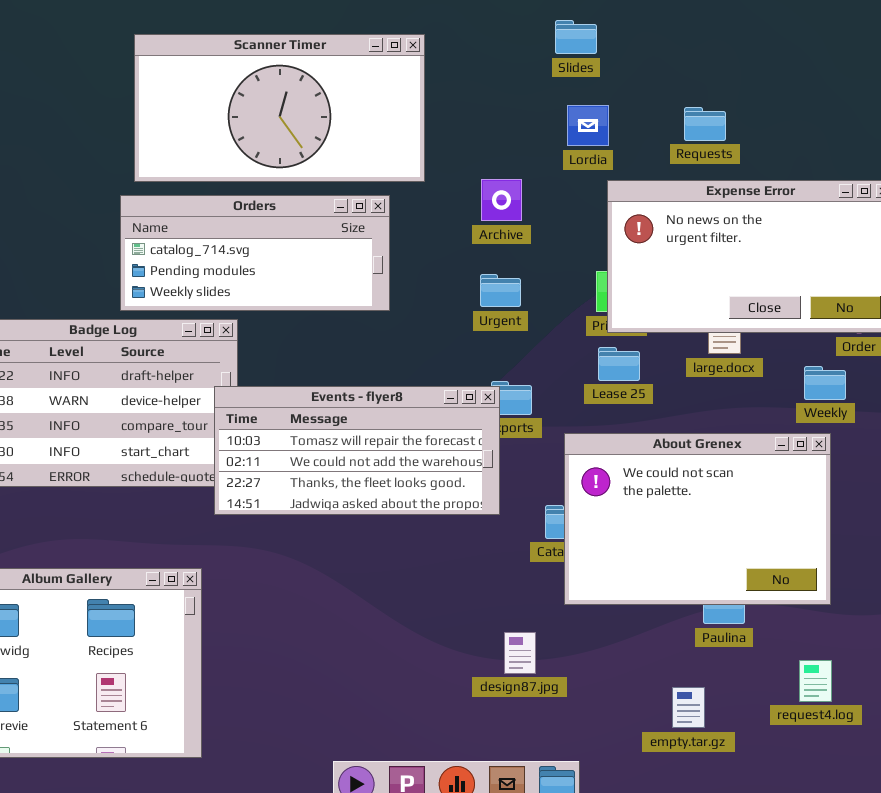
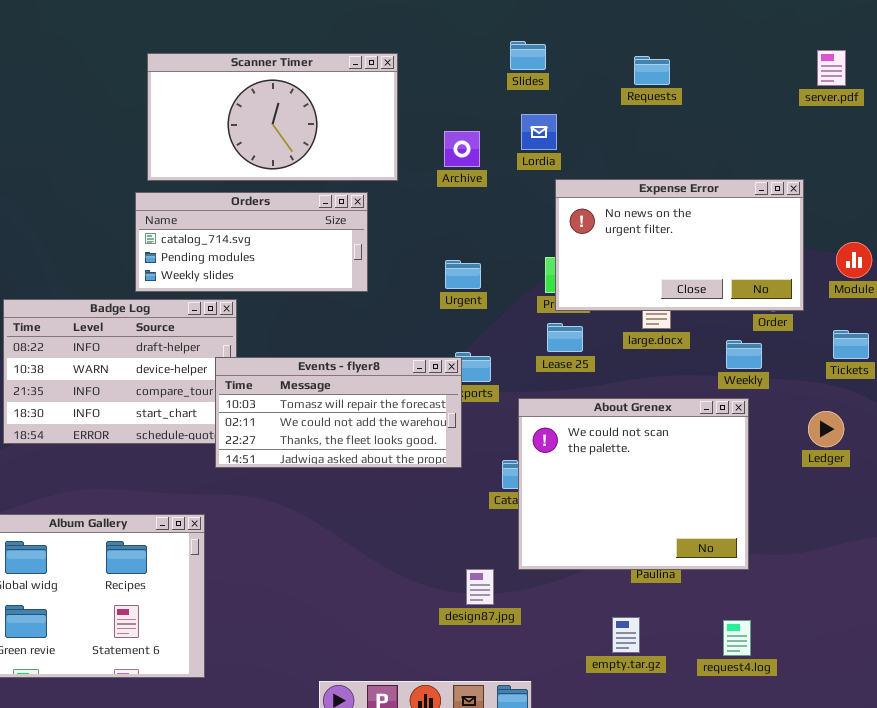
Requests: [684,107,726,141] -> [634,56,670,85], moved
Archive: [481,179,522,221] -> [444,131,480,167], moved
About Grenex: [564,433,831,605] -> [518,398,749,570], resized
request4.log: [799,660,832,702] -> [723,620,751,656], moved

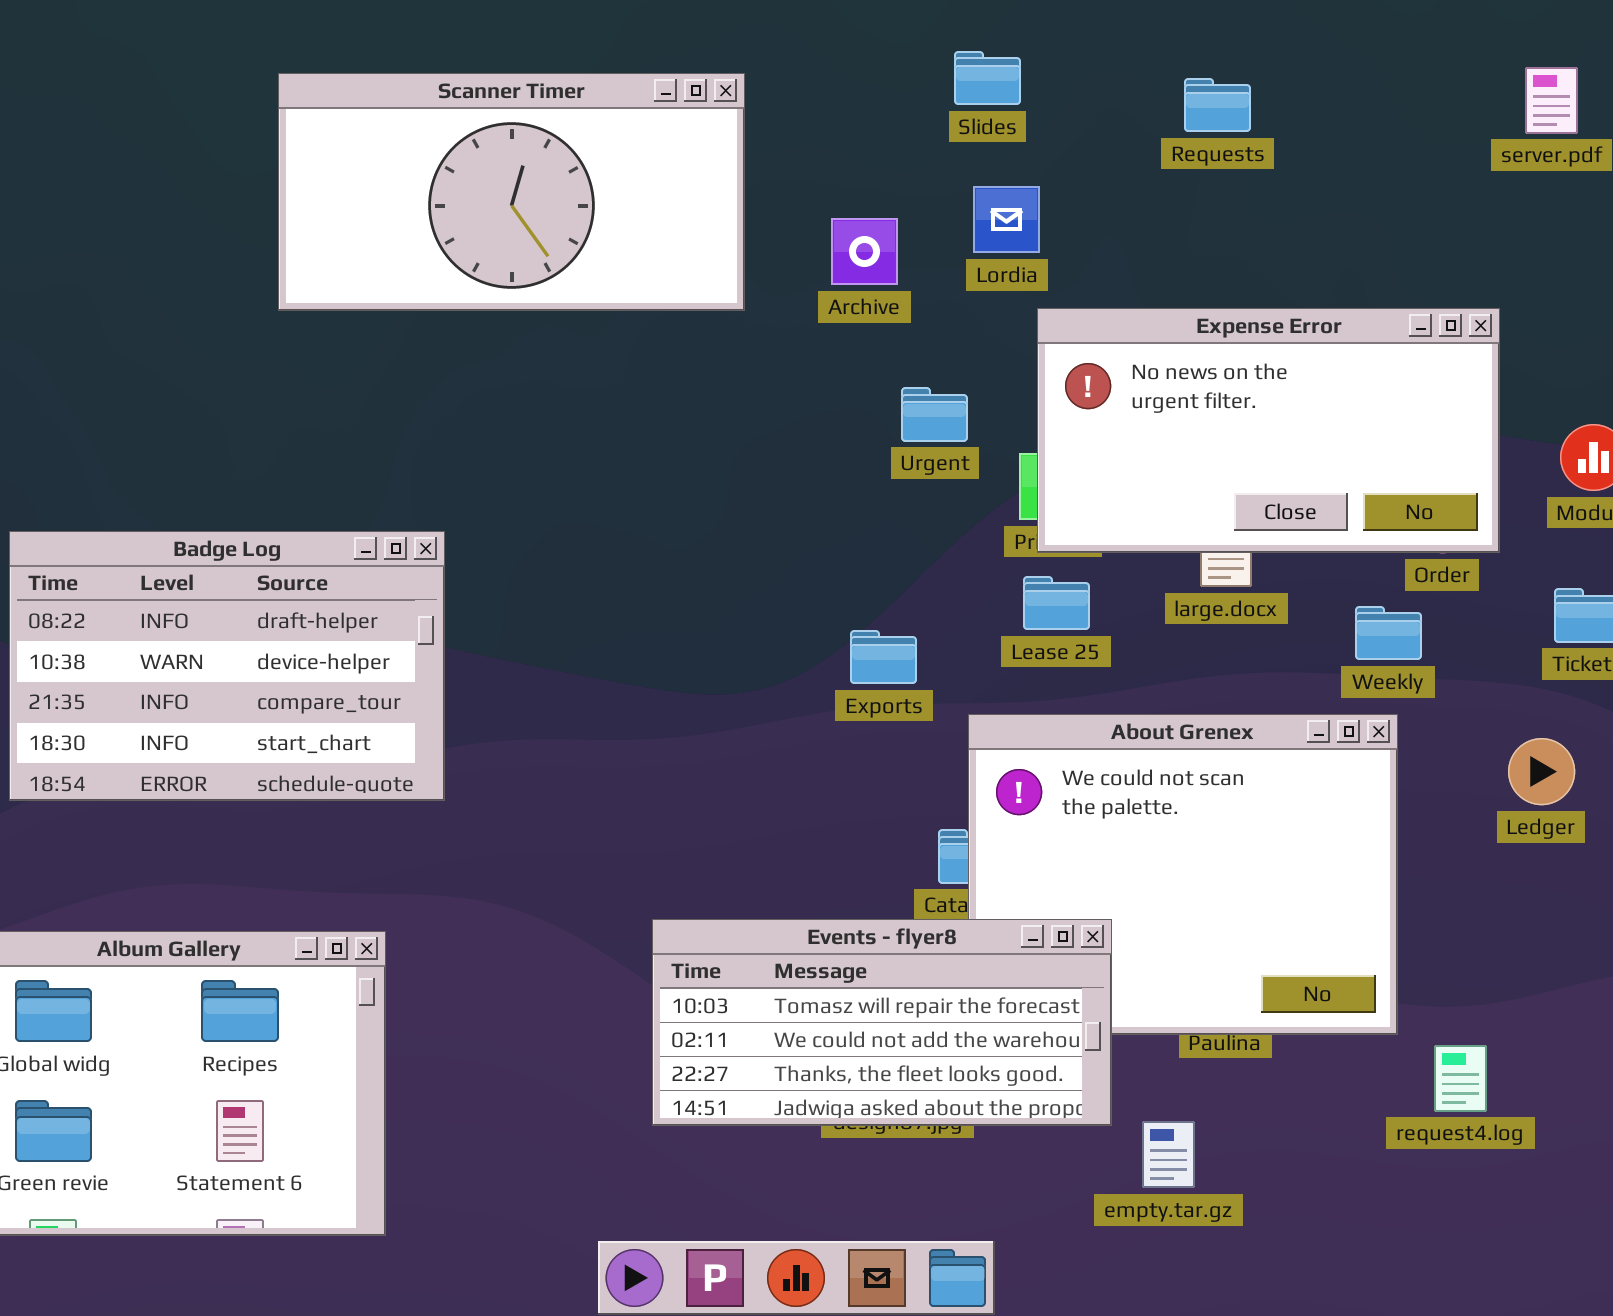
Orders: [135,192,368,292] -> none, closed
Urgent: [445,260,481,289] -> [901,387,968,442], moved
Events - flyer8: [215,357,462,468] -> [652,919,1112,1126], moved
request4.log: [723,620,751,656] -> [1434,1045,1487,1112], moved

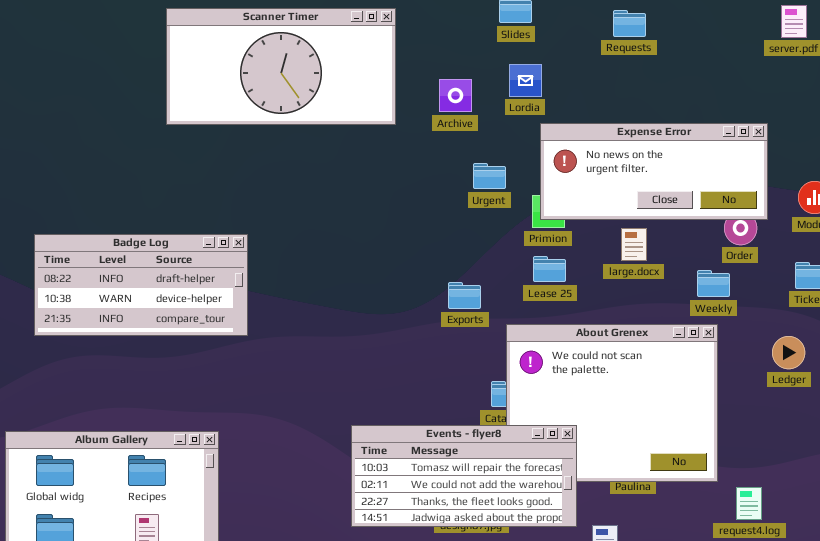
Expense Error: [1037,308,1500,553] -> [540,123,768,220], resized
Badge Log: [9,531,445,801] -> [34,234,248,336], resized

